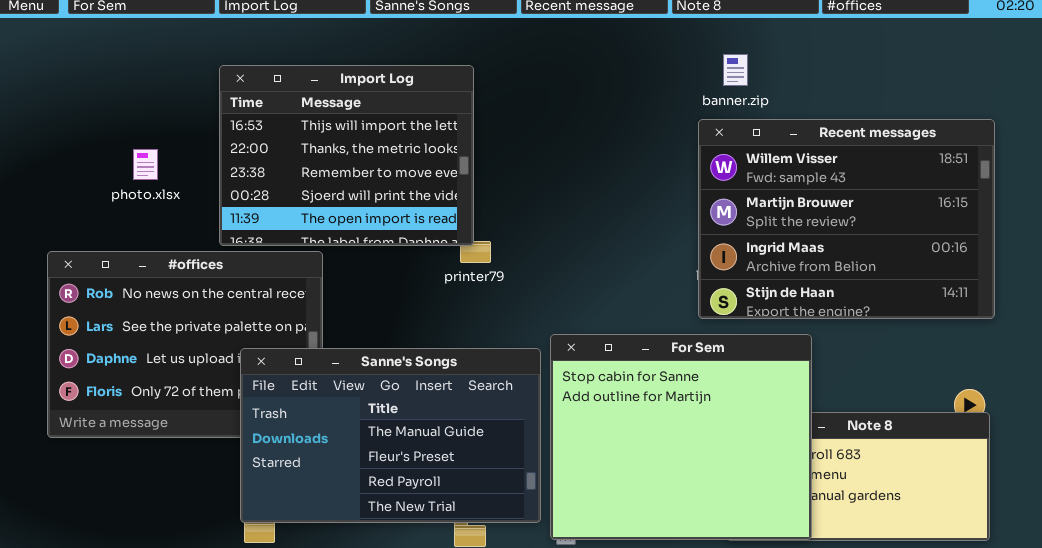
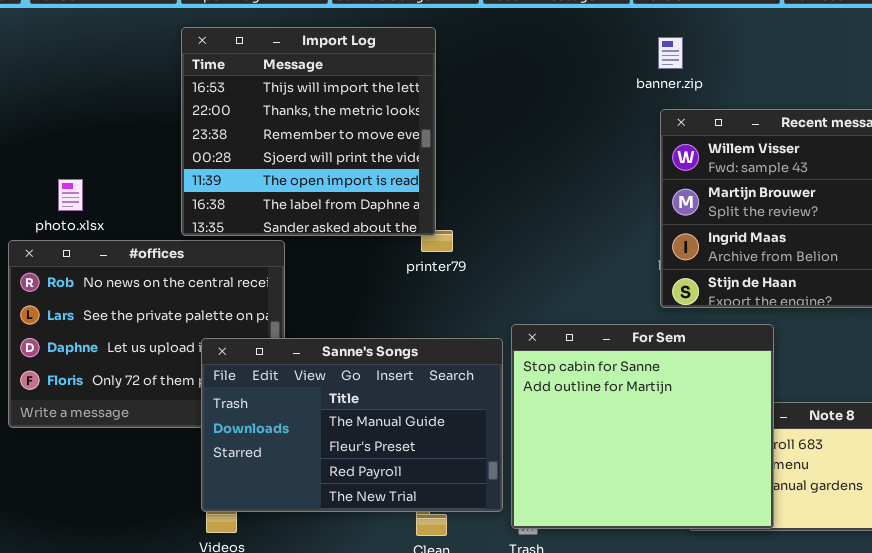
banner.zip: [723,54,748,86] -> [658,37,683,69], moved
Import Log: [219,65,474,246] -> [181,27,436,236], resized
photo.xlsx: [133,149,158,180] -> [58,179,83,211], moved

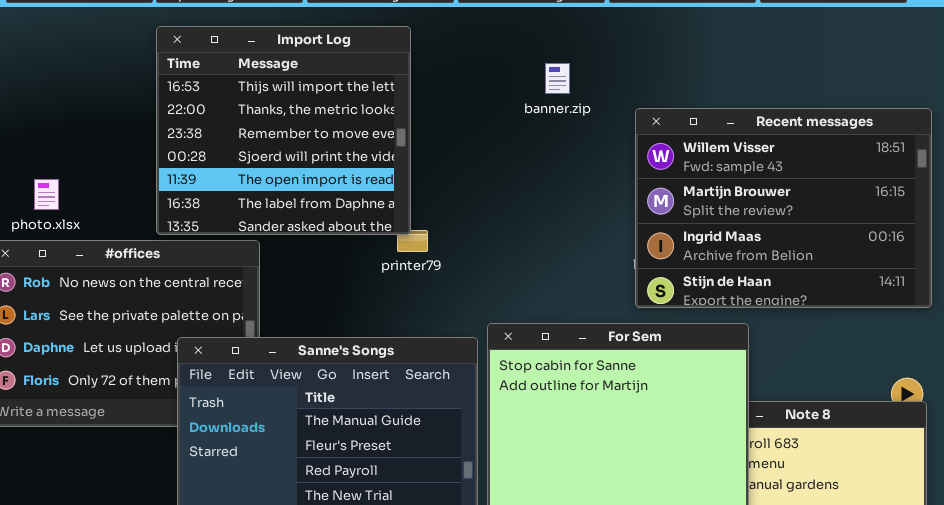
banner.zip: [658,37,683,69] -> [545,63,570,94], moved

